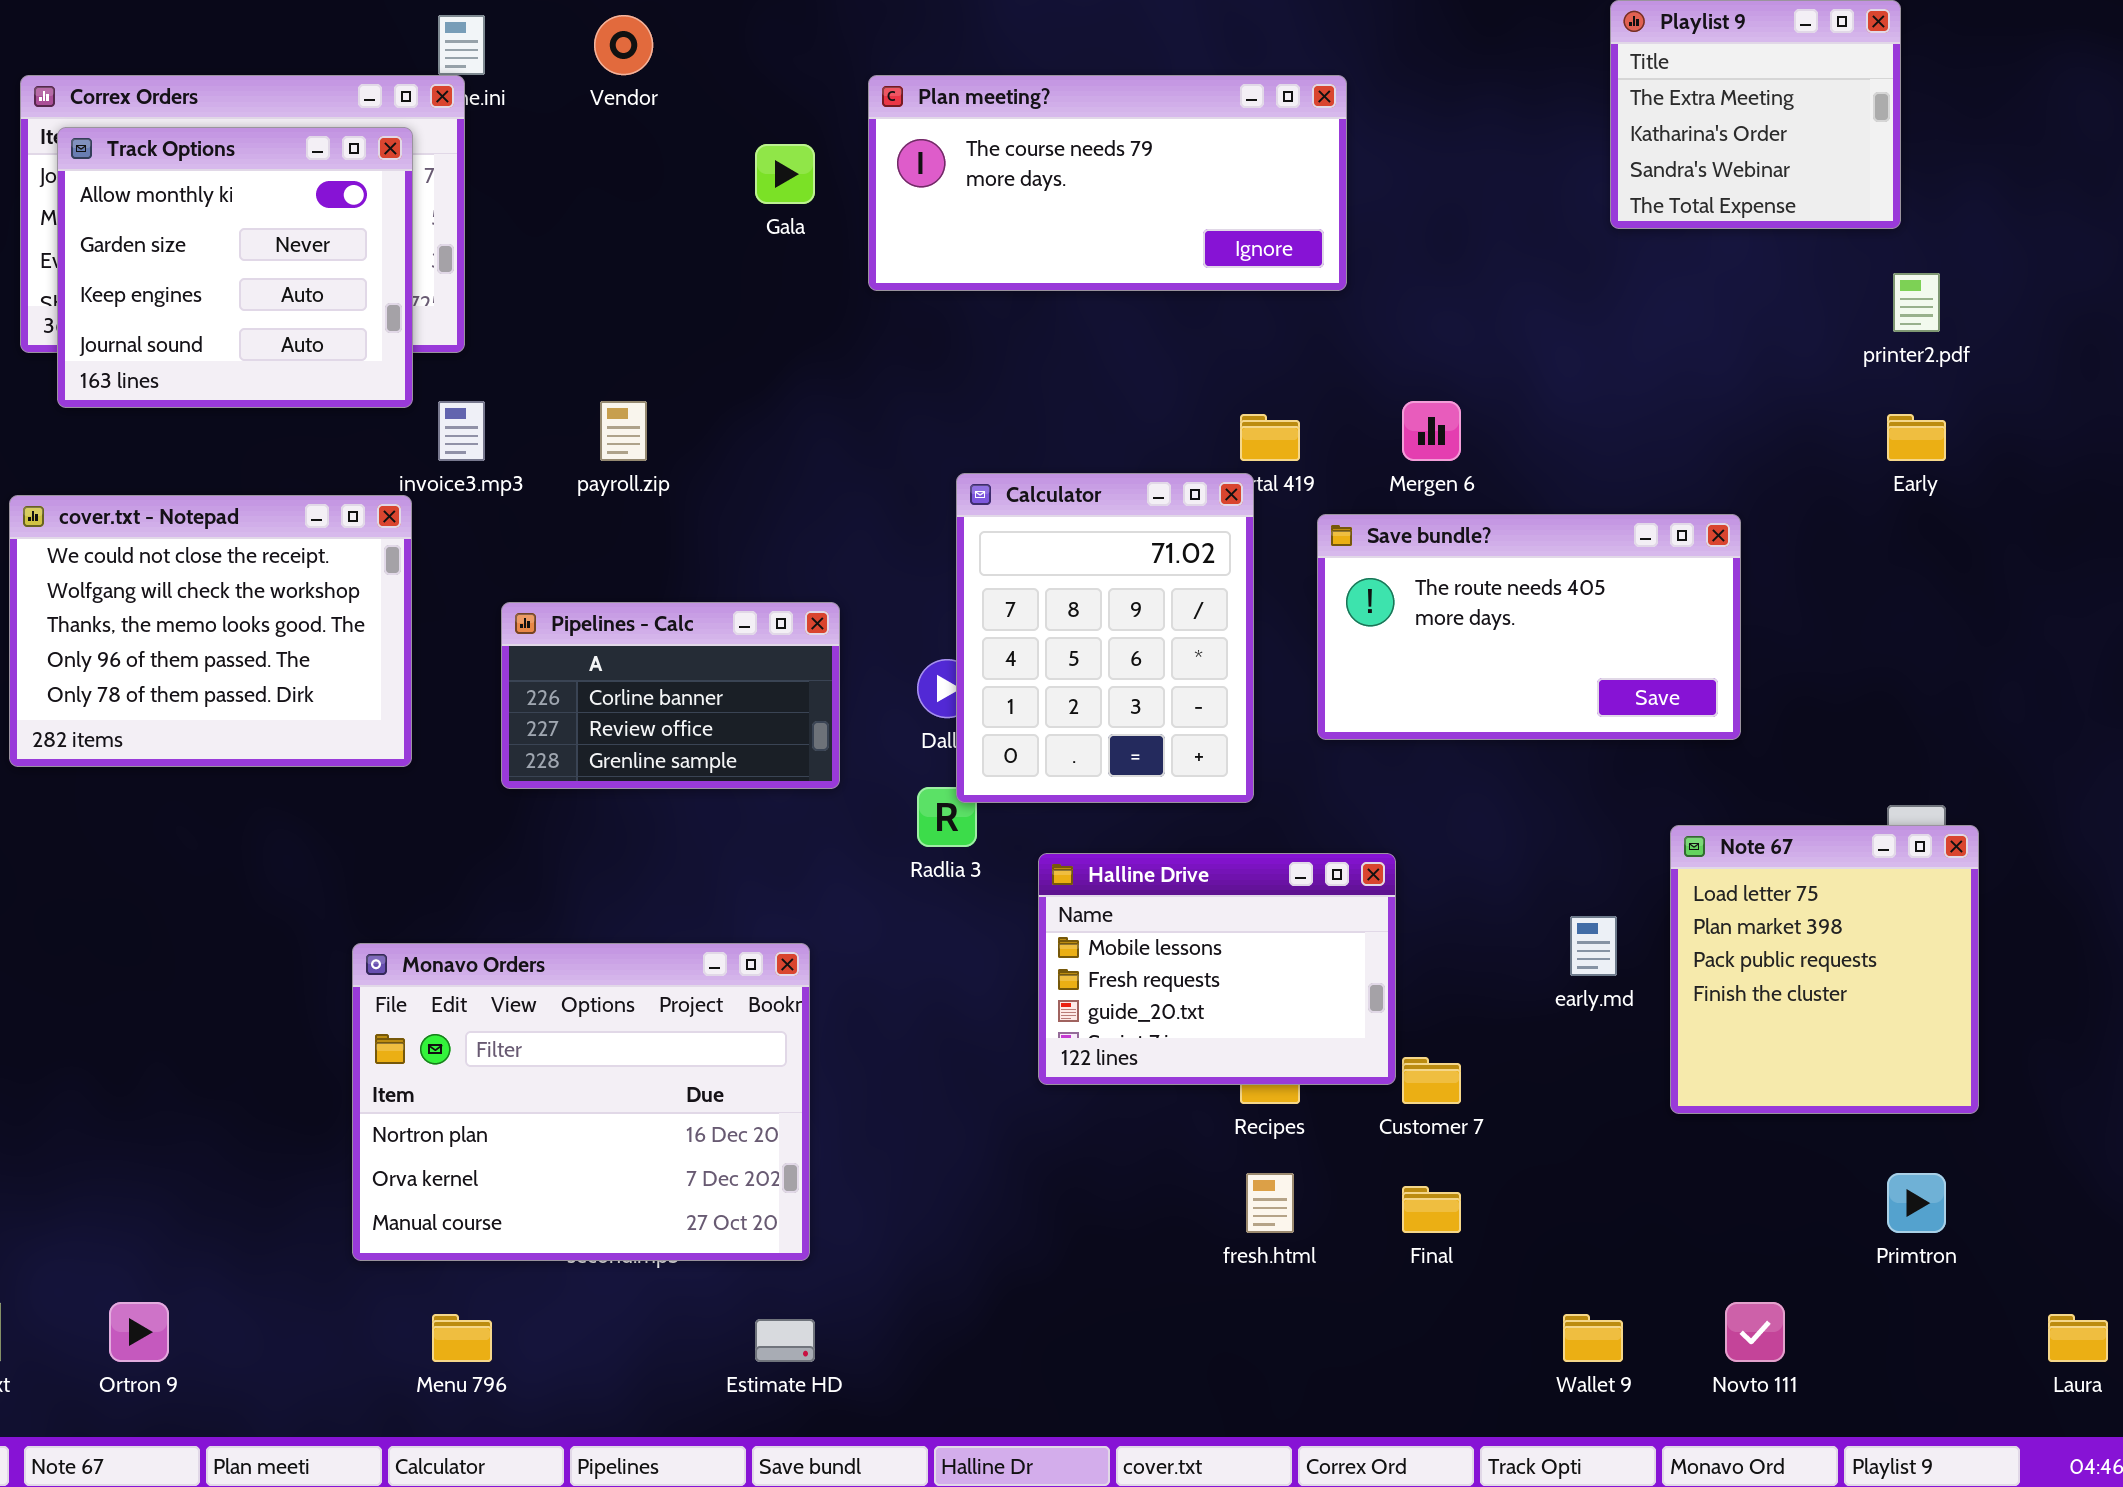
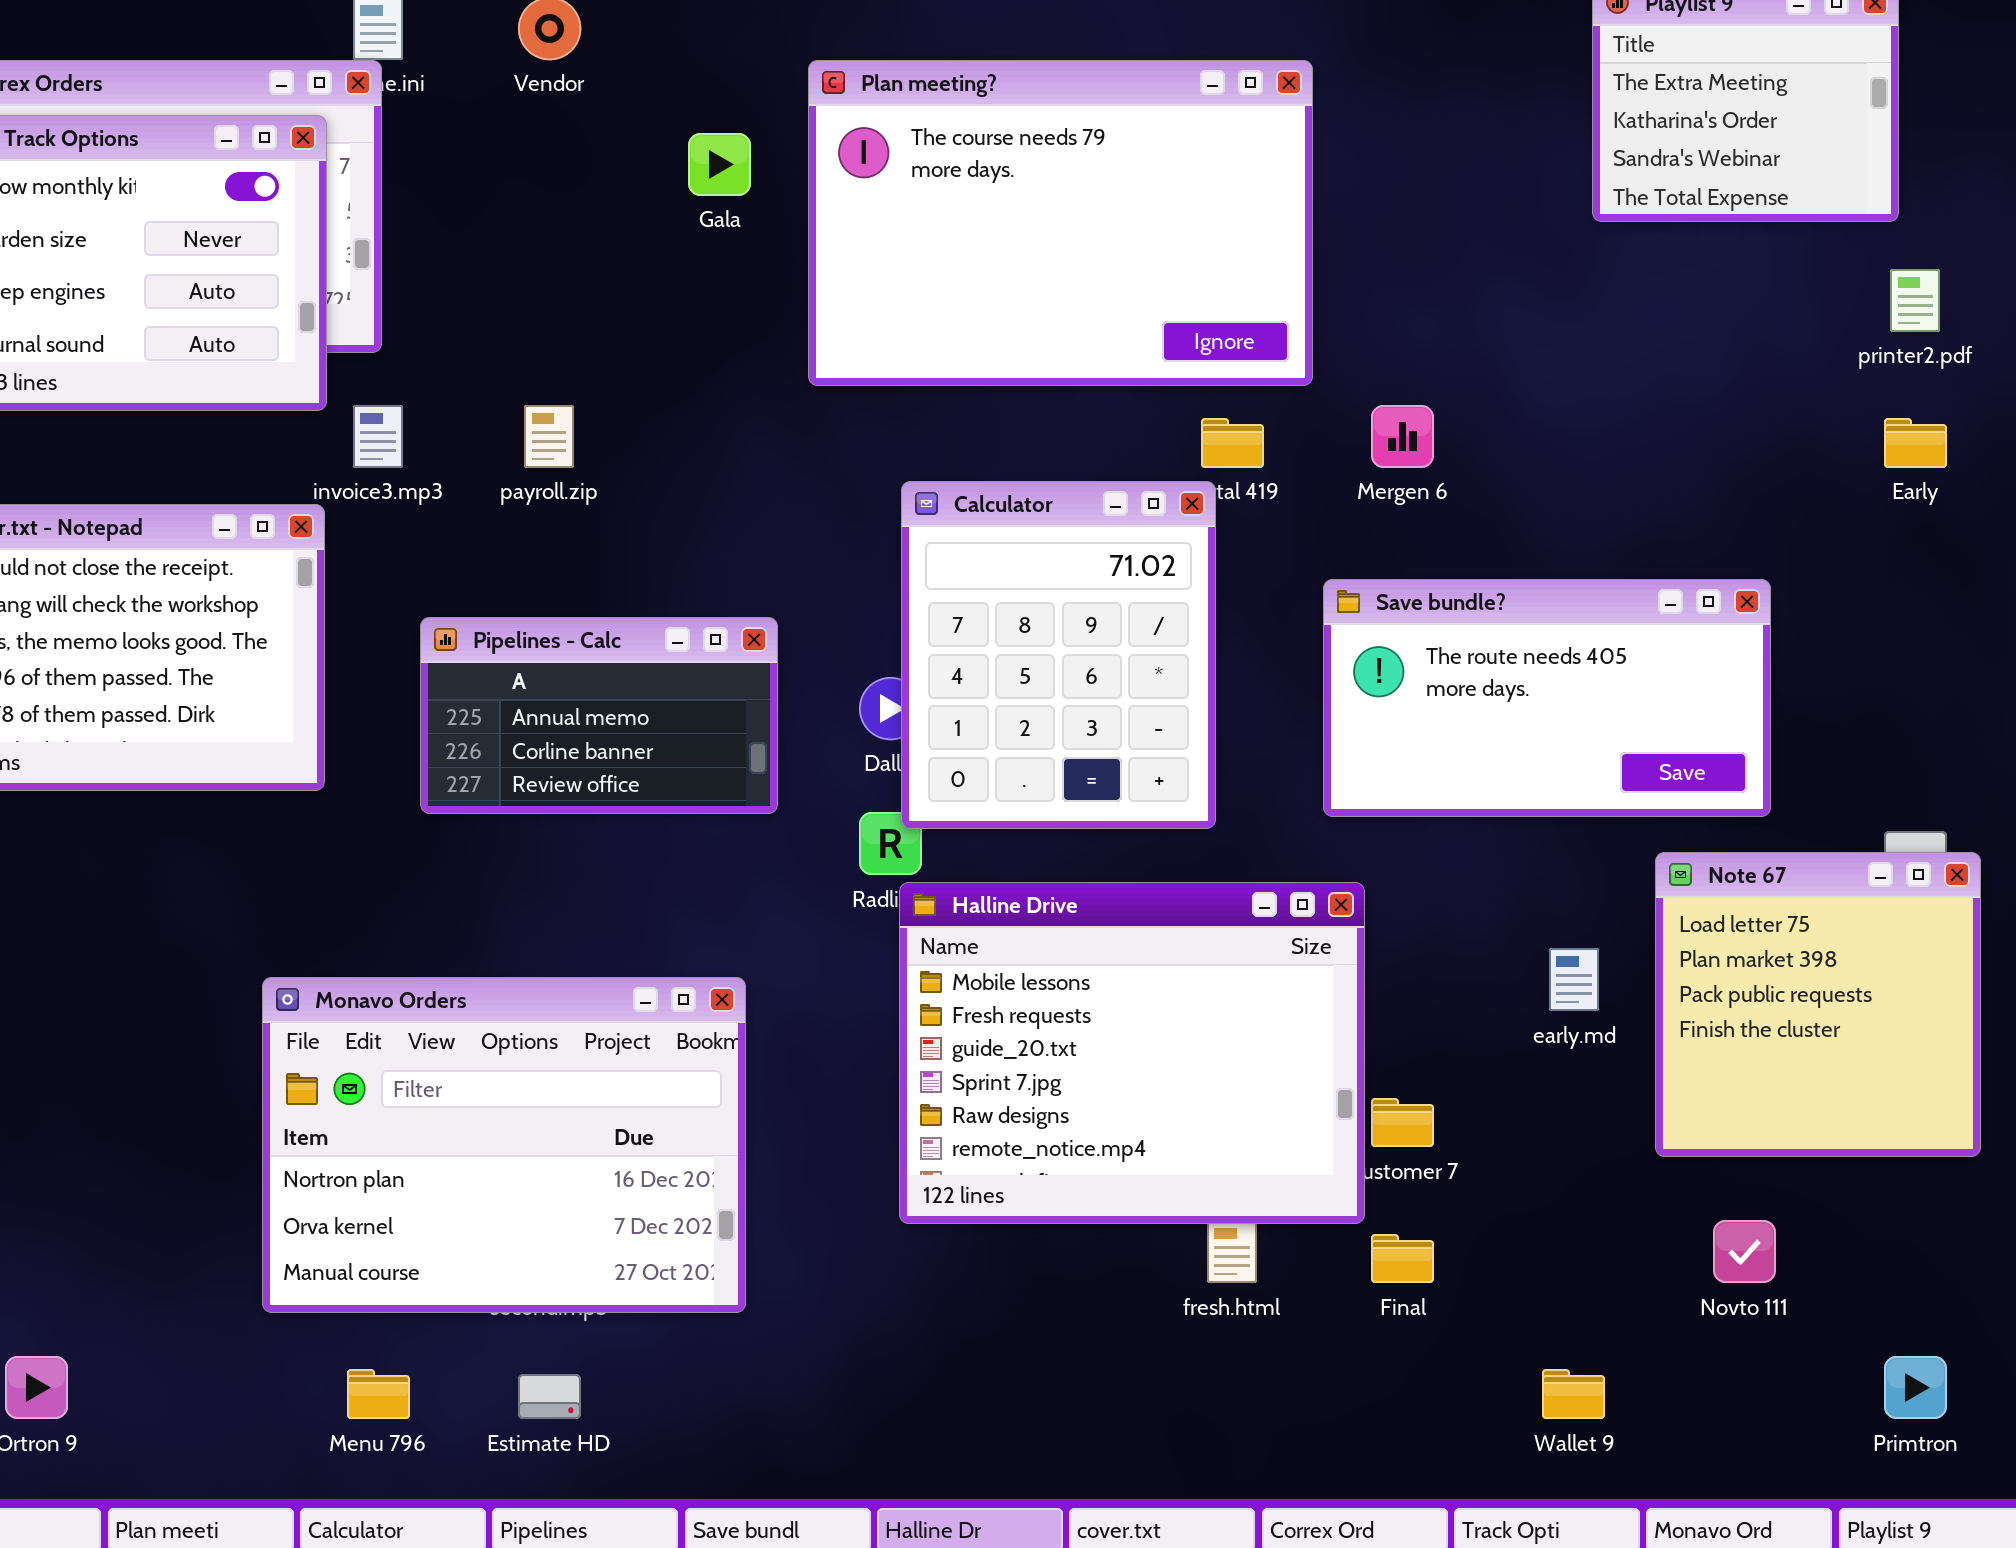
Plan meeting?: [868,75,1347,291] -> [808,60,1313,386], resized
Save bundle?: [1317,514,1741,740] -> [1323,579,1771,817], moved
Pipelines - Calc: [501,602,840,789] -> [420,617,778,814], scrolled up 1 row
Halline Drive: [1038,853,1396,1085] -> [899,882,1365,1224], resized
Primtron: [1887,1173,1946,1233] -> [1884,1356,1947,1419], moved
Novto 111: [1725,1302,1785,1362] -> [1713,1220,1776,1283], moved
Estimate HD: [755,1319,815,1362] -> [518,1374,581,1419], moved

